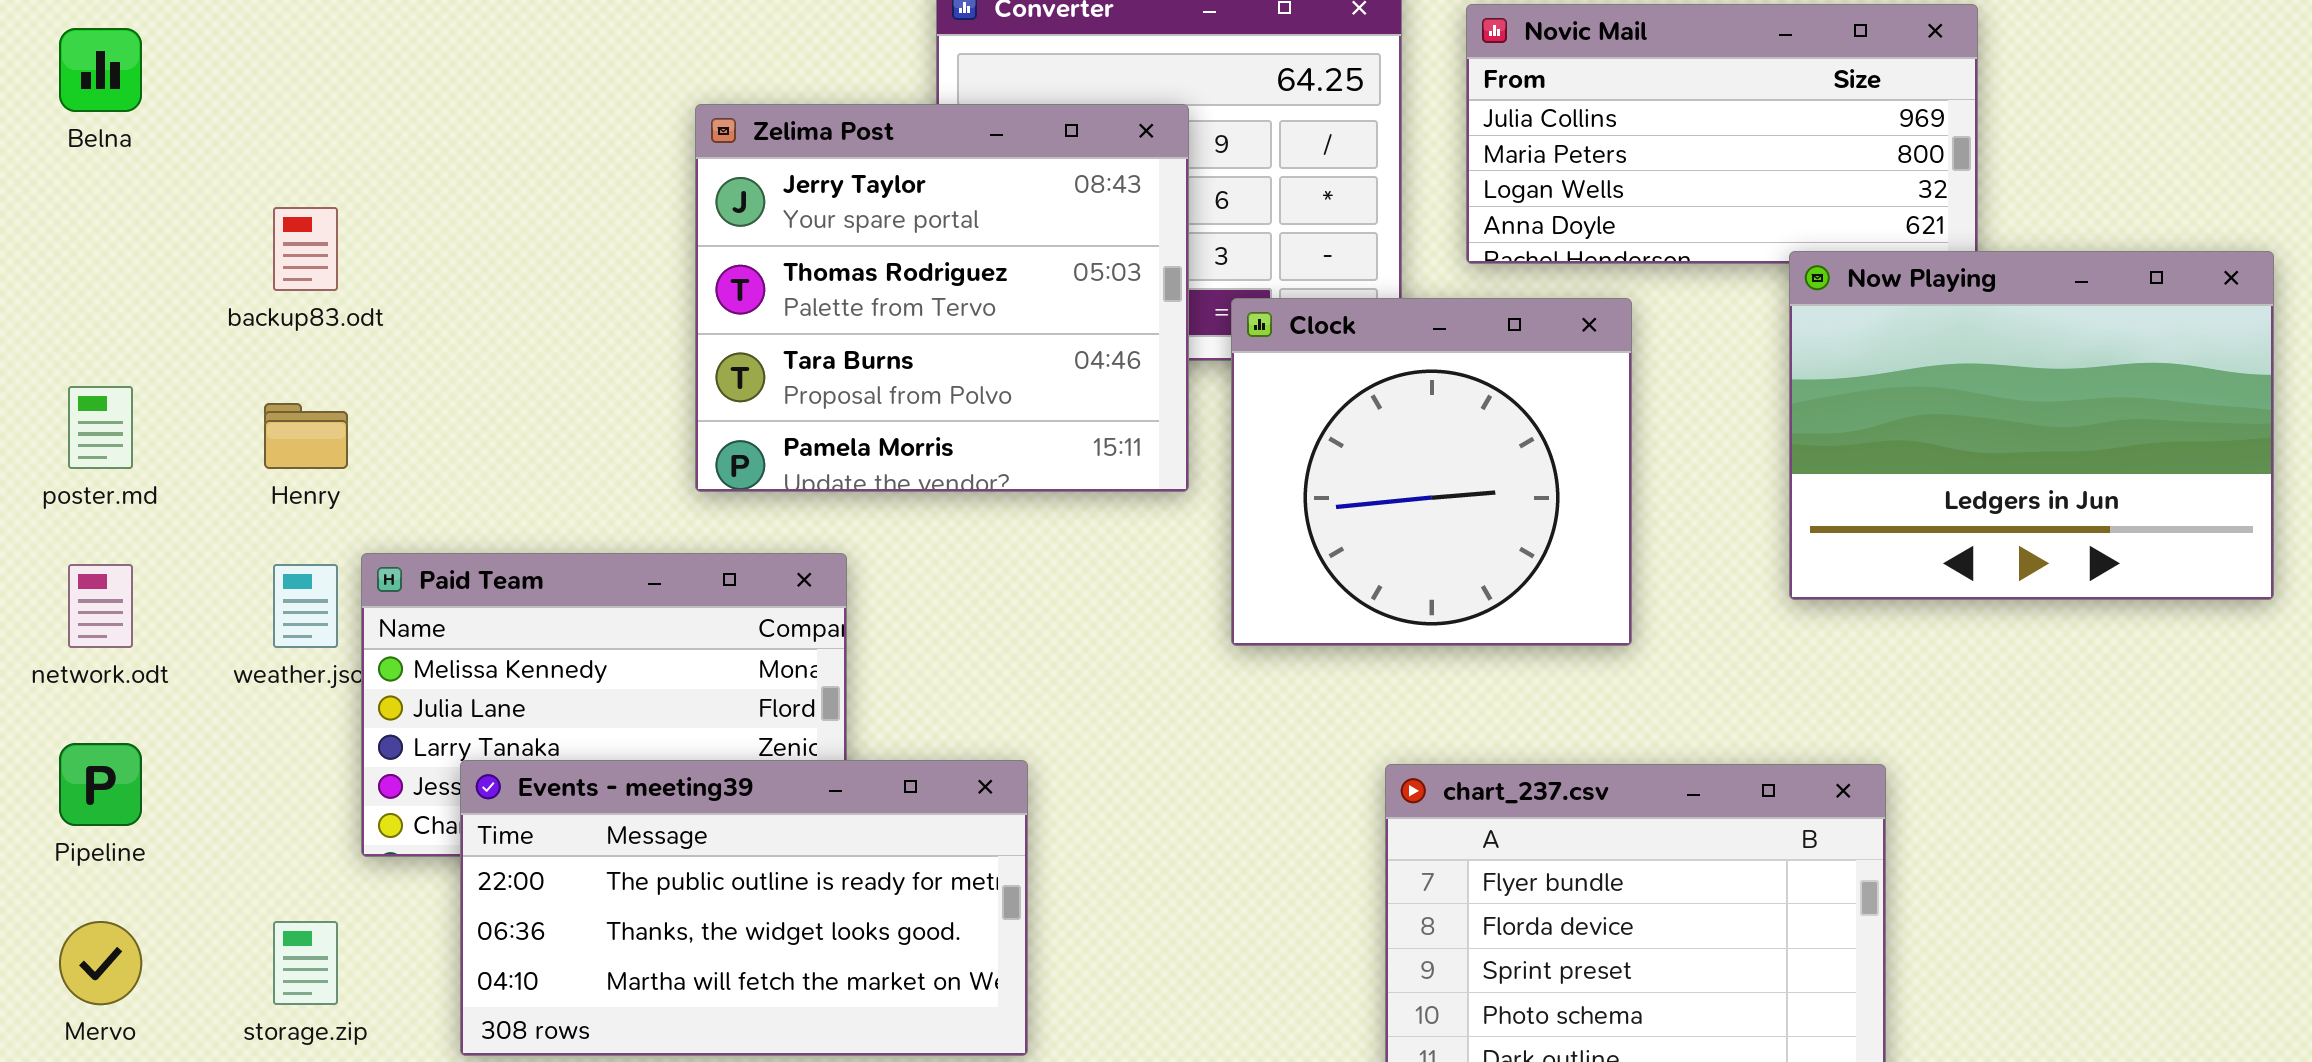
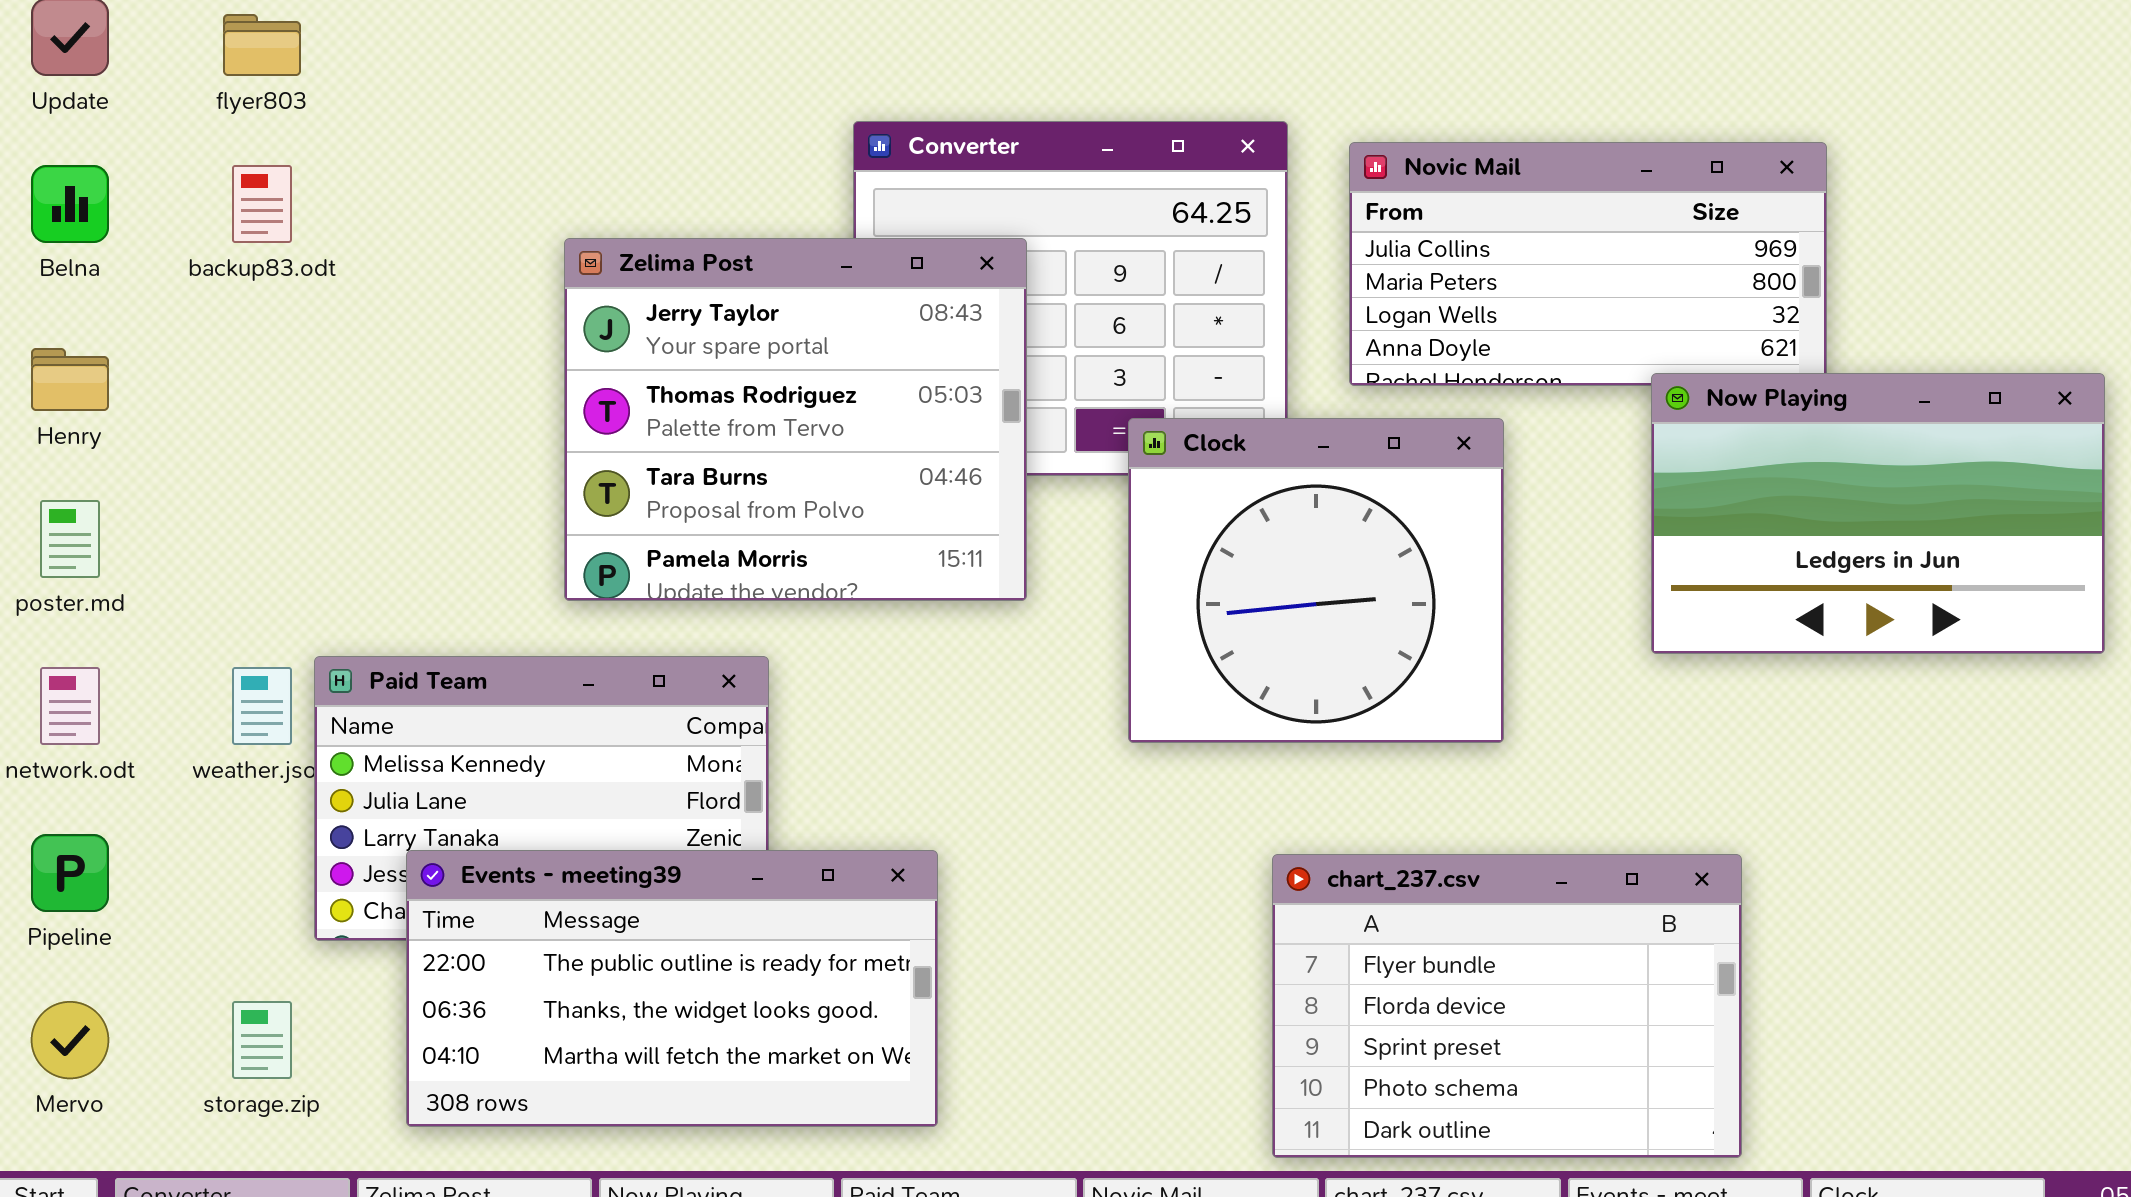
Zelima Post: [695,104,1189,492] -> [564,238,1027,601], moved
backup83.odt: [273,207,338,291] -> [232,165,292,243], moved
Now Playing: [1789,251,2274,600] -> [1651,373,2105,654], resized
Henry: [264,403,348,469] -> [31,348,109,411], moved

